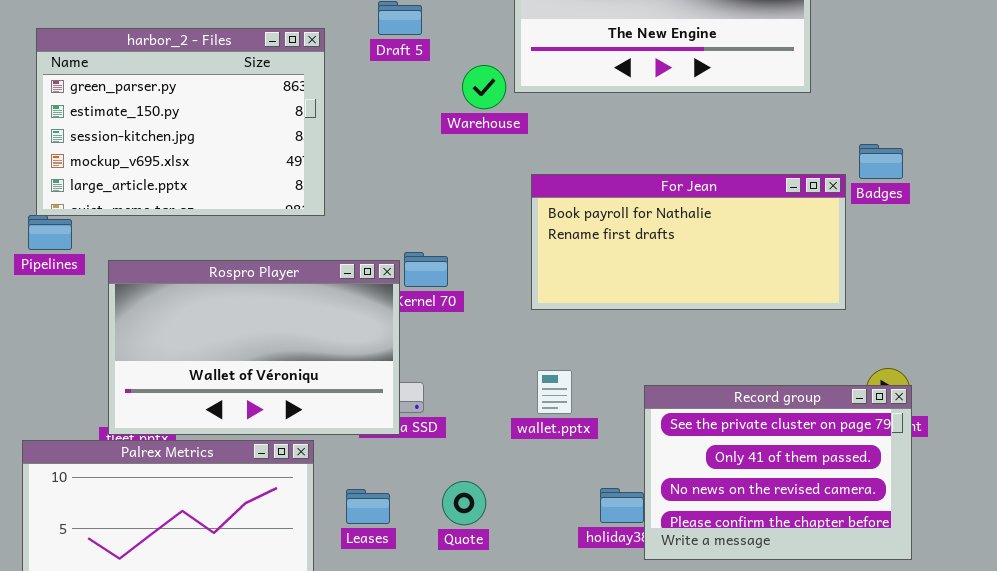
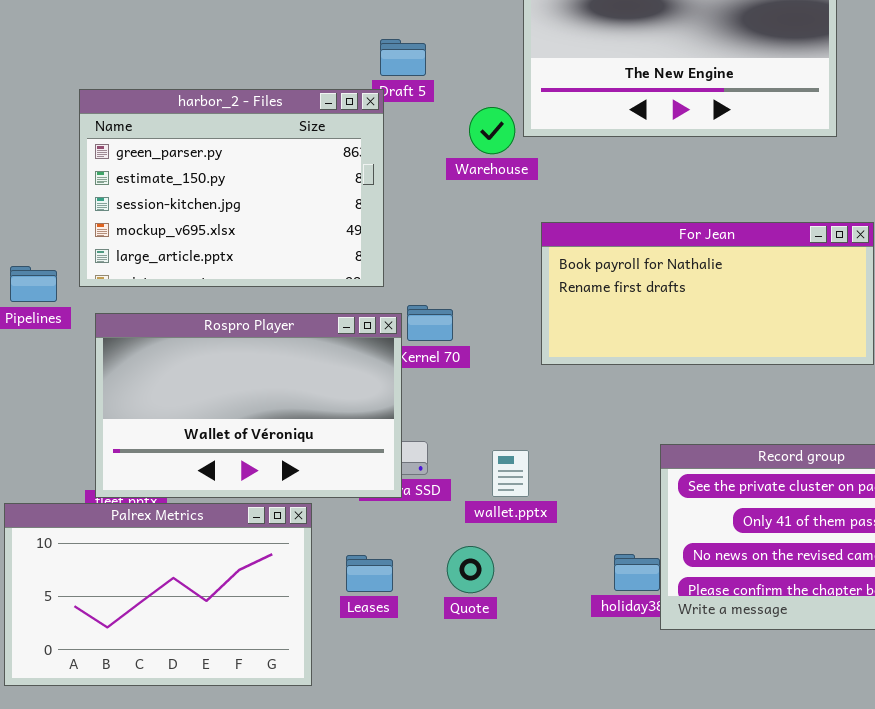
harbor_2 - Files: [36,28,325,216] -> [79,89,384,287], moved
wallet.pptx: [537,370,572,414] -> [492,450,529,497], moved

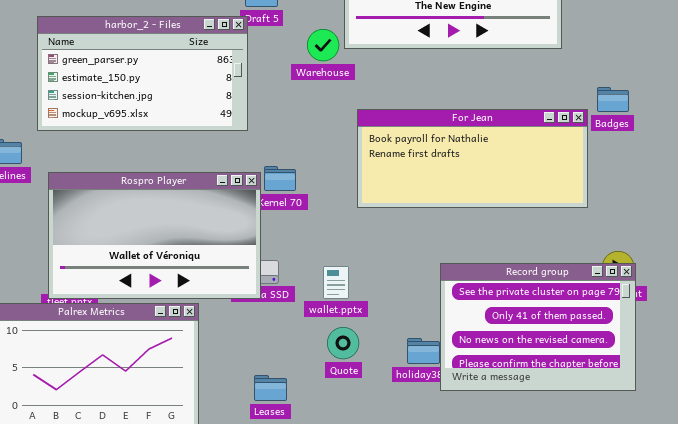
harbor_2 - Files: [79,89,384,287] -> [37,16,248,131], resized
Quote: [447,546,494,593] -> [327,327,359,359], moved
Leases: [346,555,393,592] -> [254,375,287,401], moved

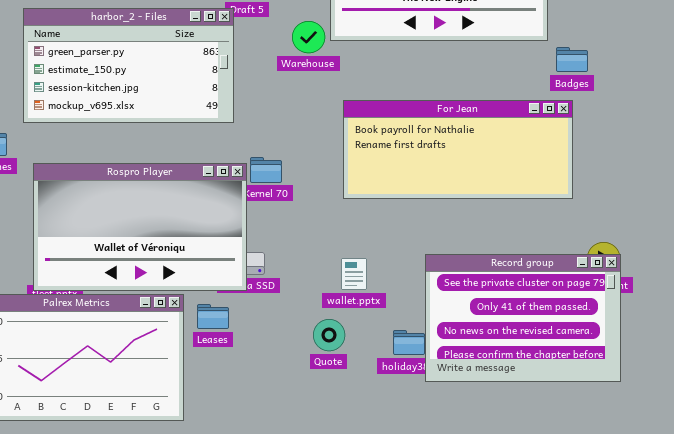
Badges: [597,87,629,112] -> [556,47,588,72], moved
wallet.pptx: [323,266,349,299] -> [341,258,367,290], moved
Leases: [254,375,287,401] -> [197,304,229,329], moved

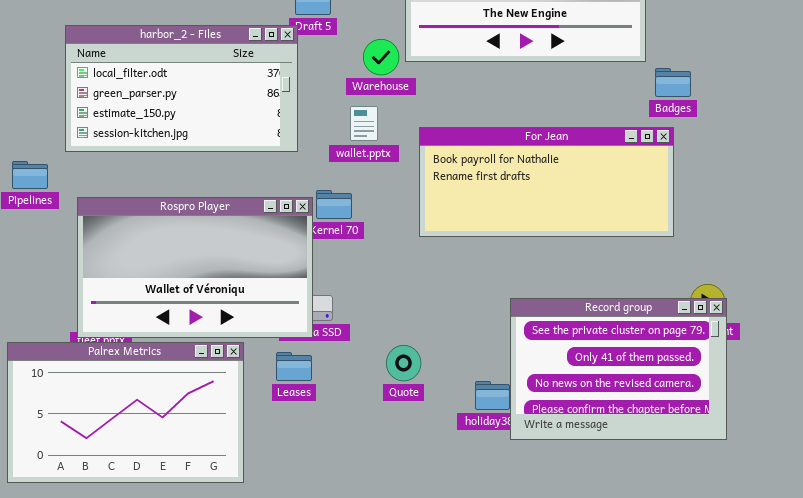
harbor_2 - Files: [23,8,234,123] -> [65,25,298,152], scrolled up 1 row
wallet.pptx: [341,258,367,290] -> [350,106,378,141], moved
Leases: [197,304,229,329] -> [276,352,312,381], moved
Quote: [313,319,345,351] -> [386,345,421,381], moved

